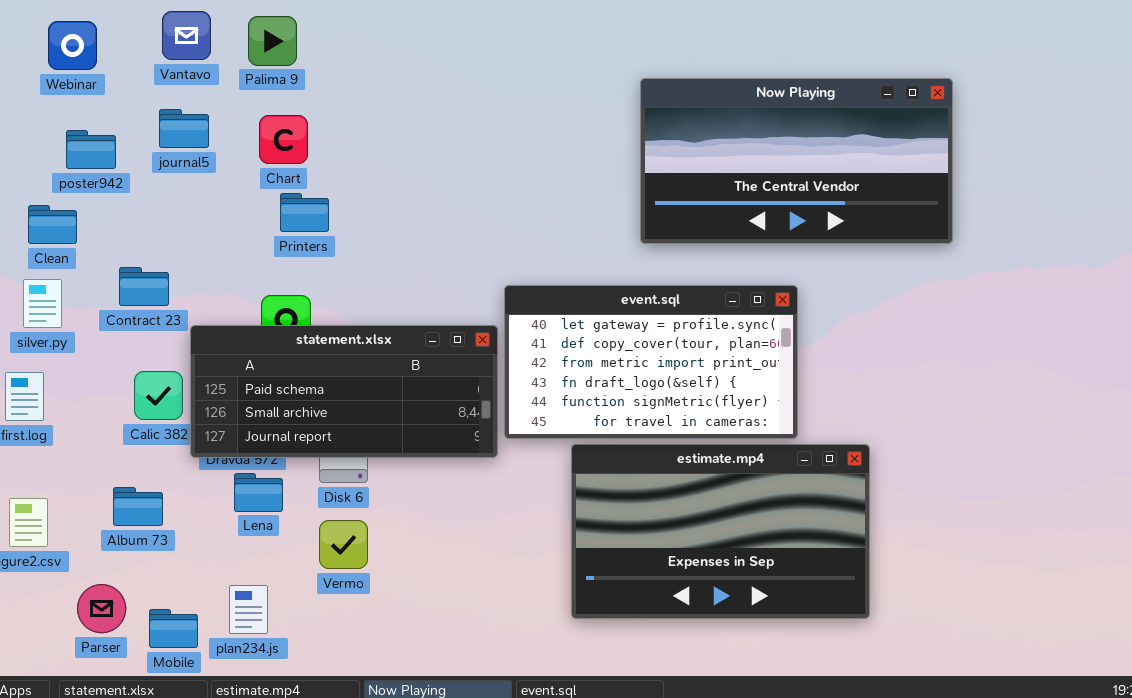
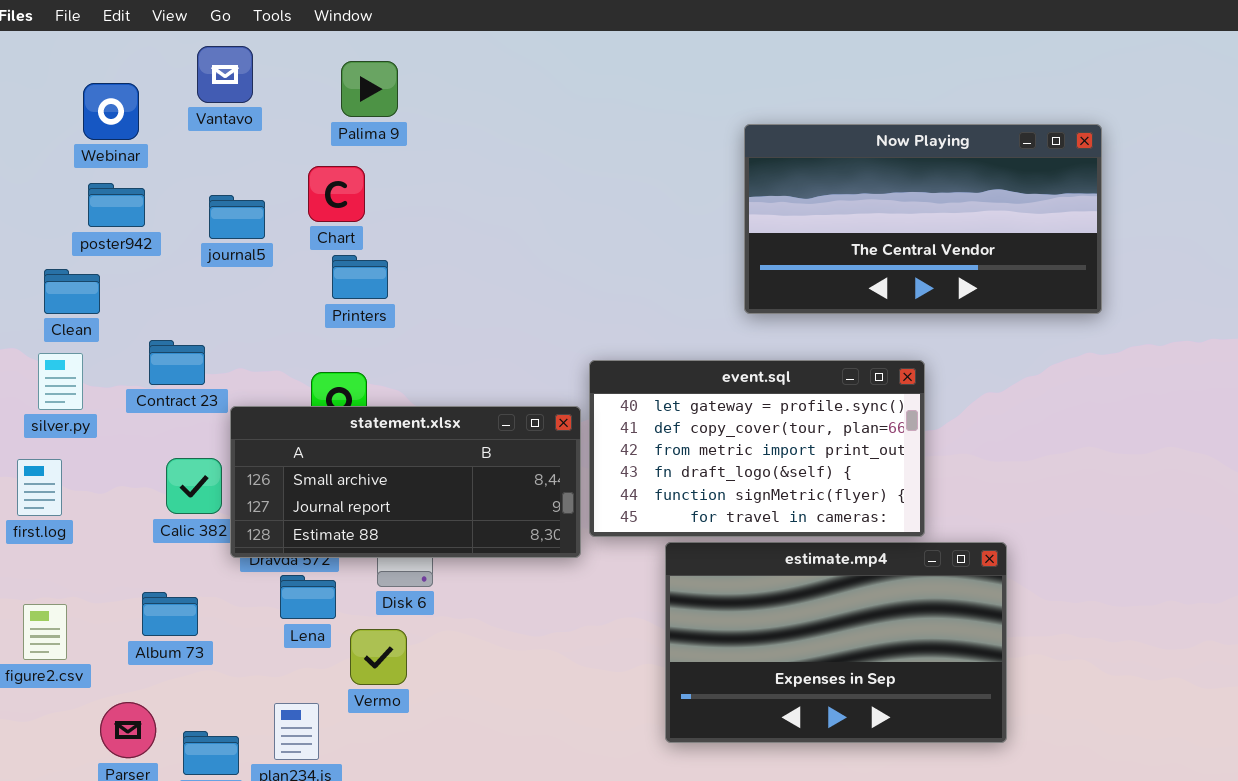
Palima 9: [248,16,297,66] -> [341,61,398,117], moved
Webinar: [48,21,97,70] -> [83,83,139,140], moved
journal5: [159,109,209,148] -> [209,195,265,239], moved
statement.xlsx: [190,325,498,458] -> [230,406,581,558], scrolled down 1 row
Vermo: [319,520,368,569] -> [350,629,407,685], moved

